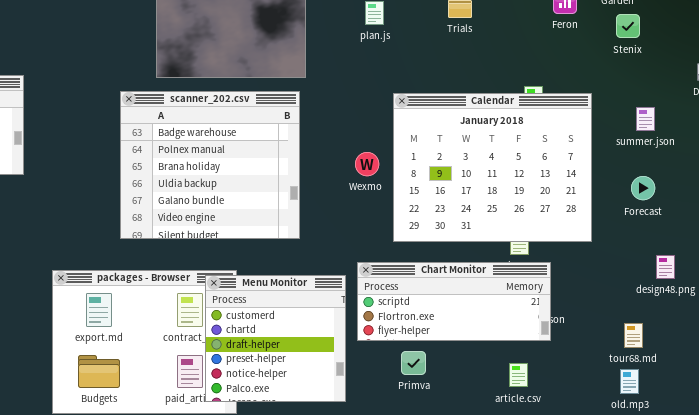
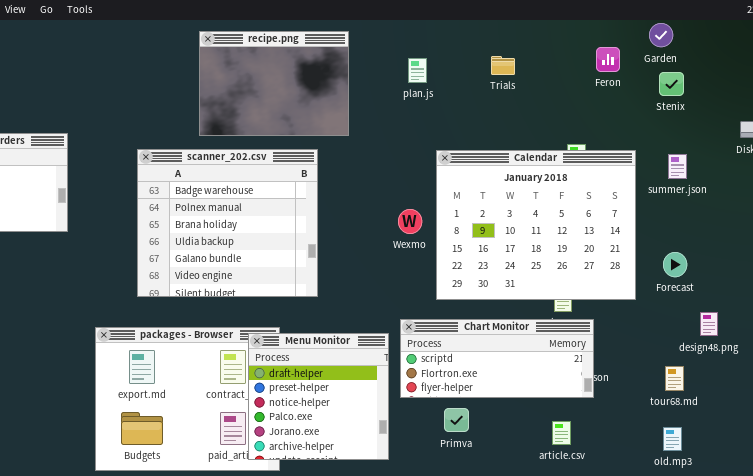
scanner_202.csv: [120,91,300,239] -> [137,149,318,297], moved
summer.json: [636,107,655,131] -> [668,154,687,179], moved
Forecast: [631,176,655,200] -> [663,252,687,277], moved
Menu Monitor: [205,275,346,402] -> [248,333,389,460], scrolled down 2 rows
tour68.md: [624,323,643,348] -> [665,366,684,391], moved

